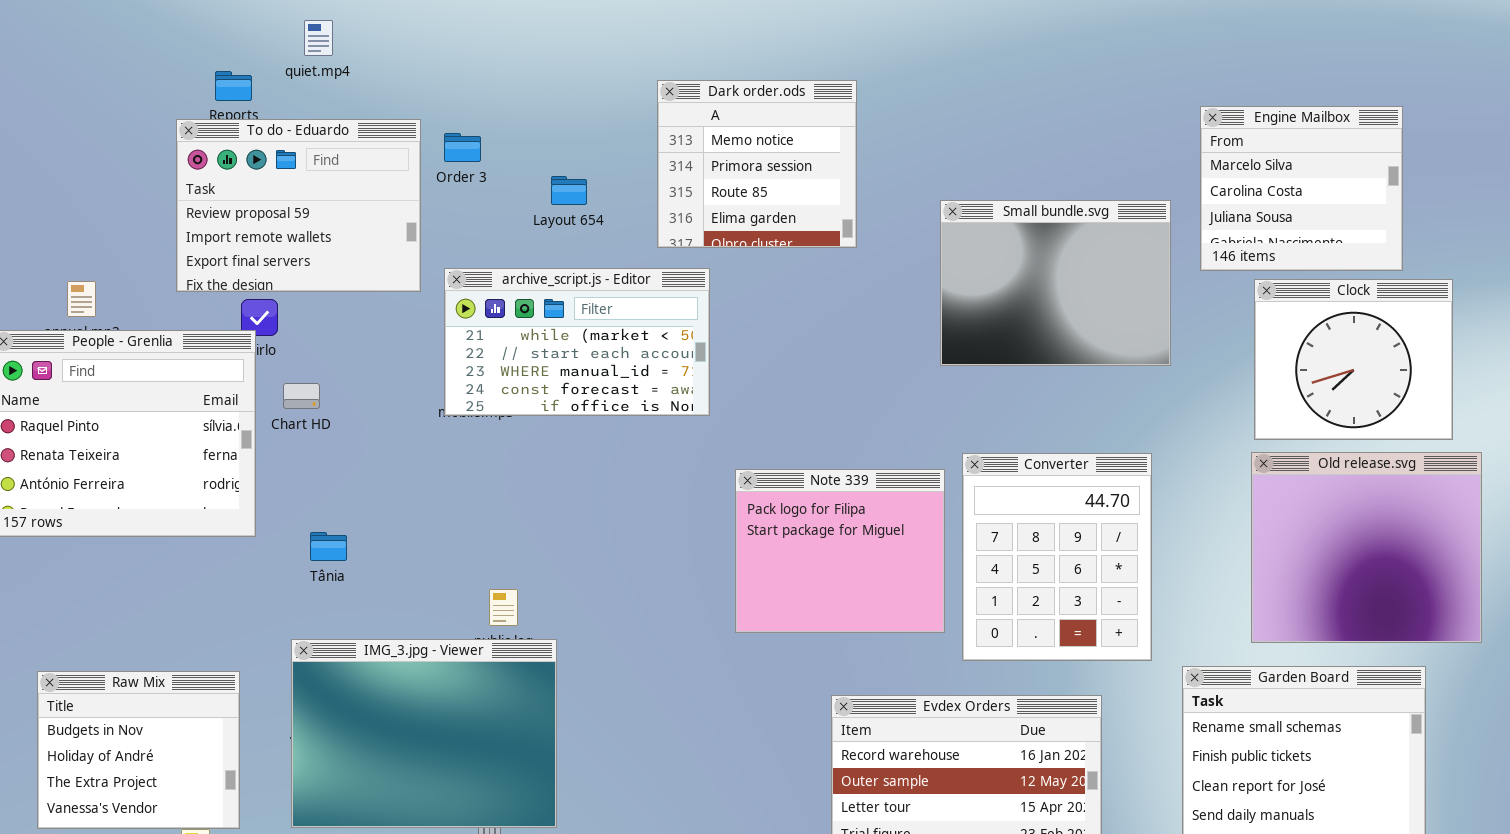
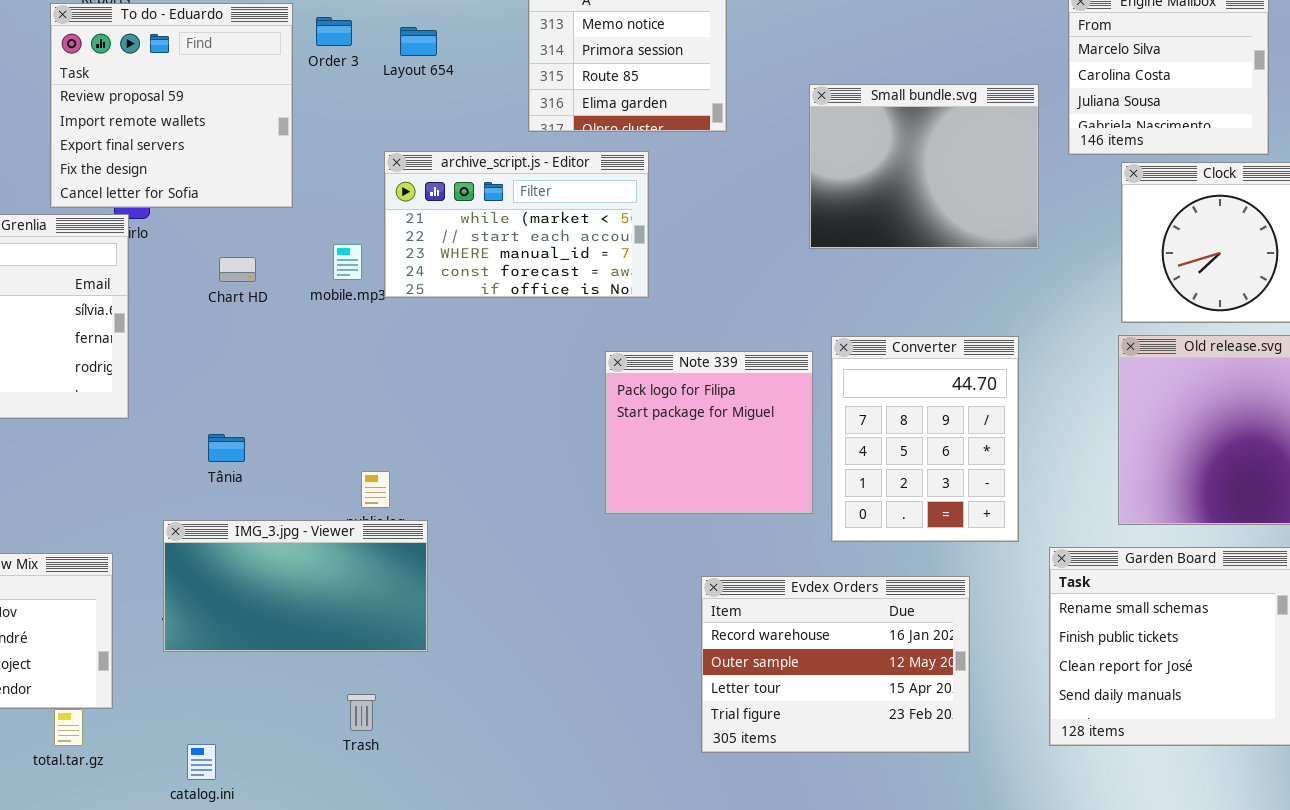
To do - Eduardo: [176,119,421,292] -> [50,3,293,208], resized
Layout 654: [551,176,587,205] -> [400,27,437,56], moved
archive_script.js - Editor: [444,268,710,416] -> [384,151,649,298], moved
Chart HD: [283,383,320,409] -> [219,257,256,282], moved
Tânia: [310,532,347,561] -> [208,434,245,462], moved
IMG_3.jpg - Viewer: [291,639,557,828] -> [163,520,428,652], resized

